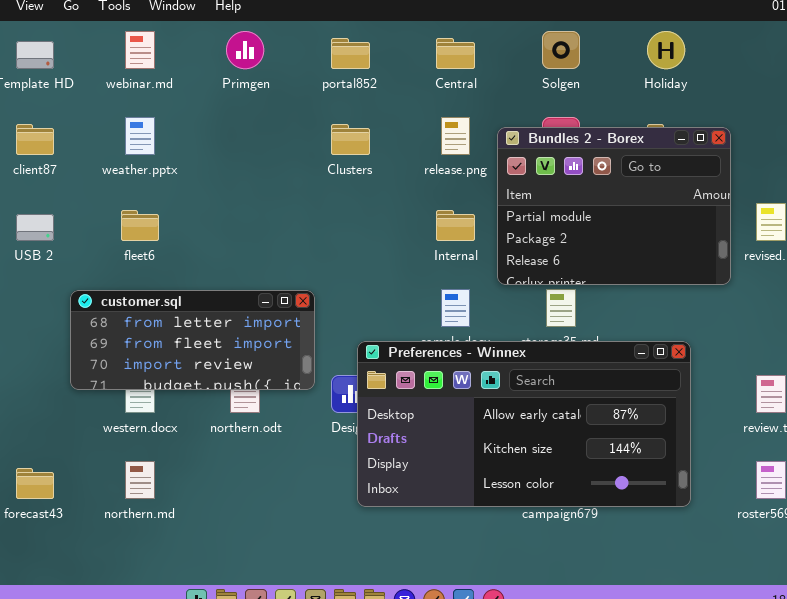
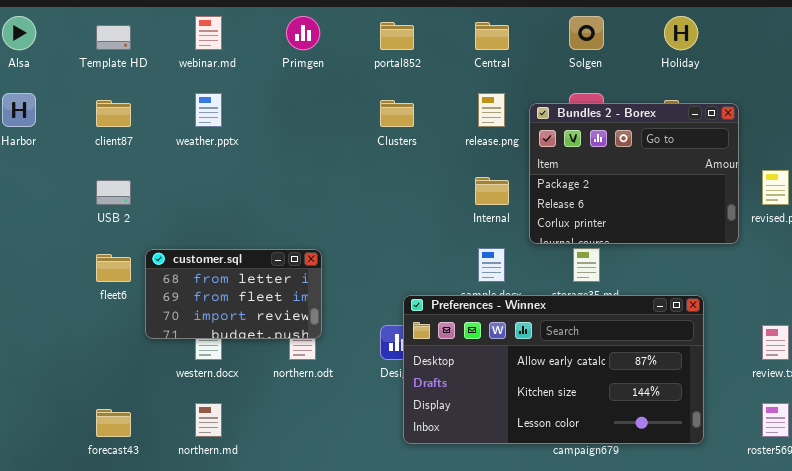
Bundles 2 - Borex: [497,127,731,285] -> [529,103,739,244], scrolled down 1 row
fleet6: [121,210,159,241] -> [96,254,131,282], moved
customer.sql: [70,290,315,390] -> [145,249,322,339], resized

